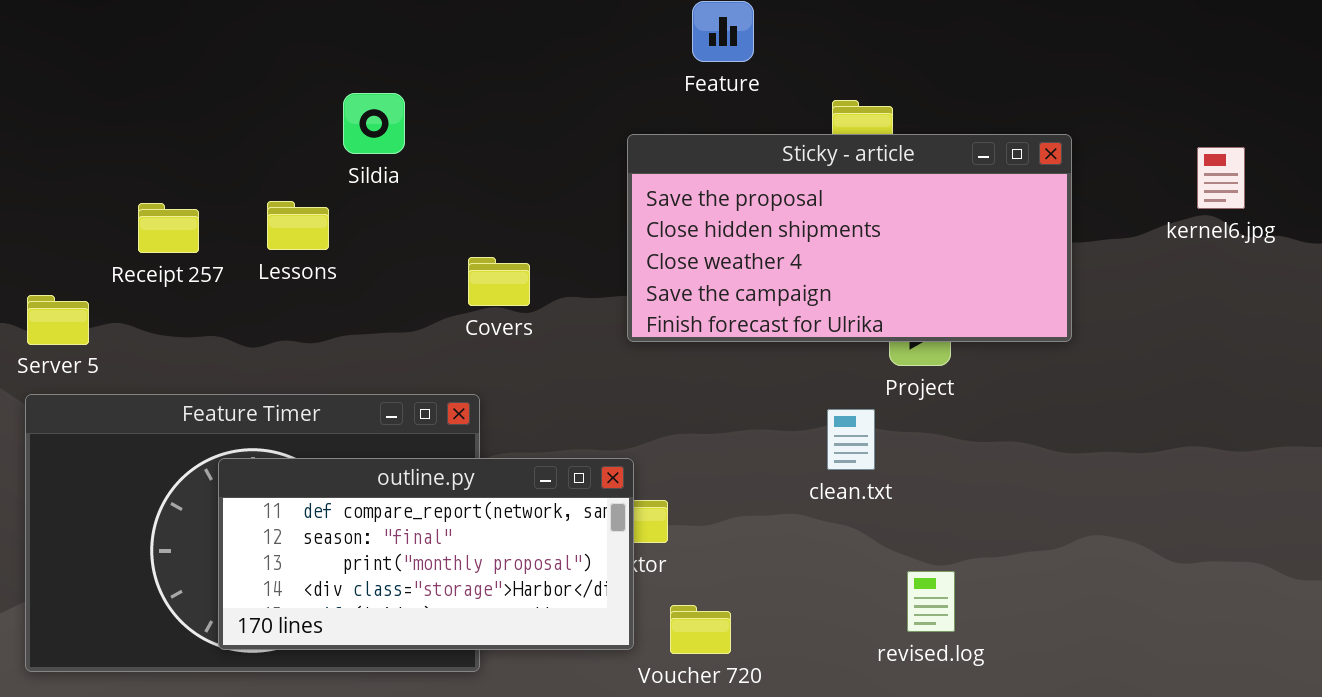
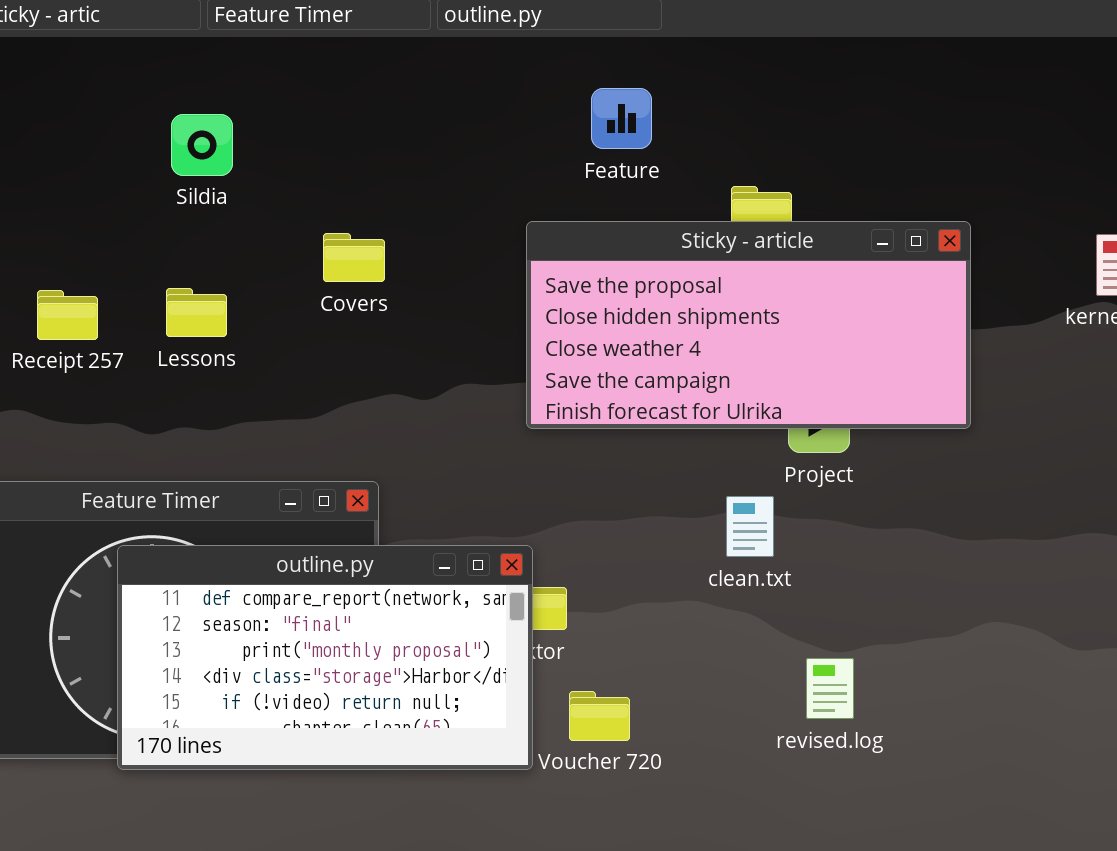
Sildia: [343,93,405,154] -> [171,114,233,176], moved
Covers: [468,257,530,306] -> [323,233,385,282], moved
outline.py: [218,458,634,650] -> [117,545,533,770], resized

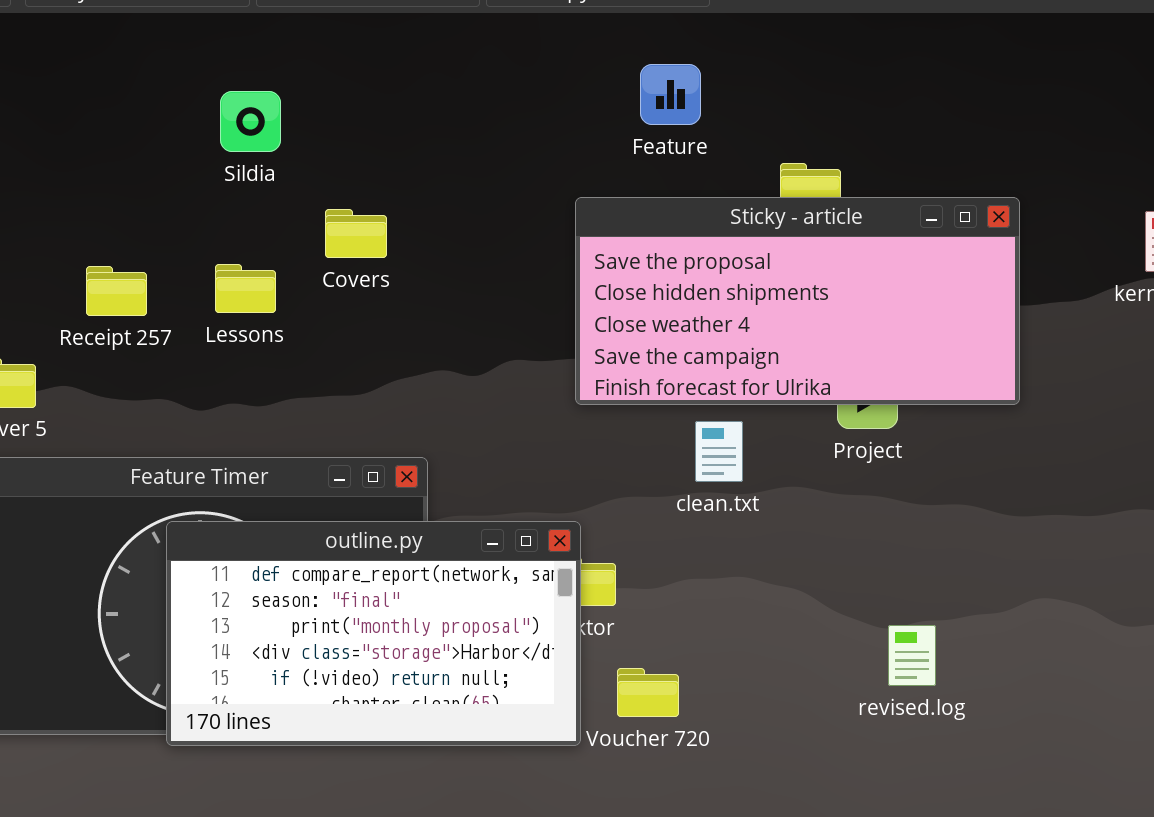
Covers: [323,233,385,282] -> [325,209,387,258], moved
clean.txt: [726,496,774,557] -> [695,421,743,482], moved
revised.log: [806,658,854,719] -> [888,625,936,686], moved

